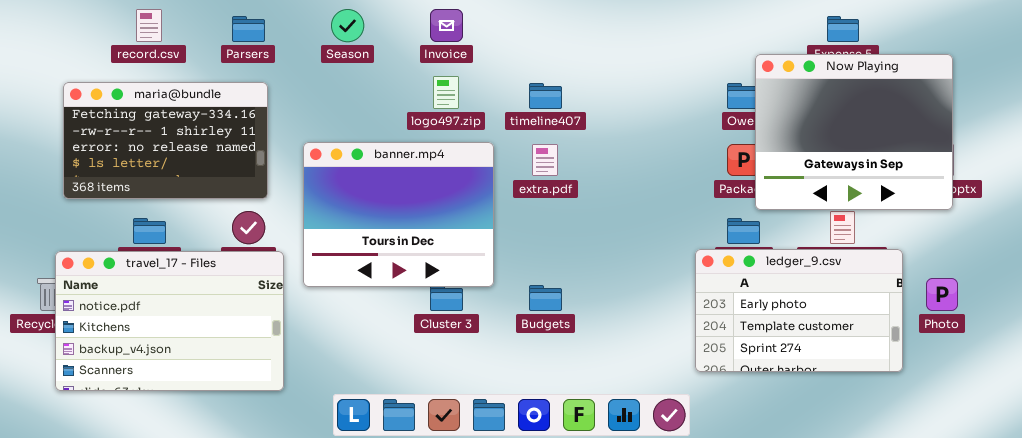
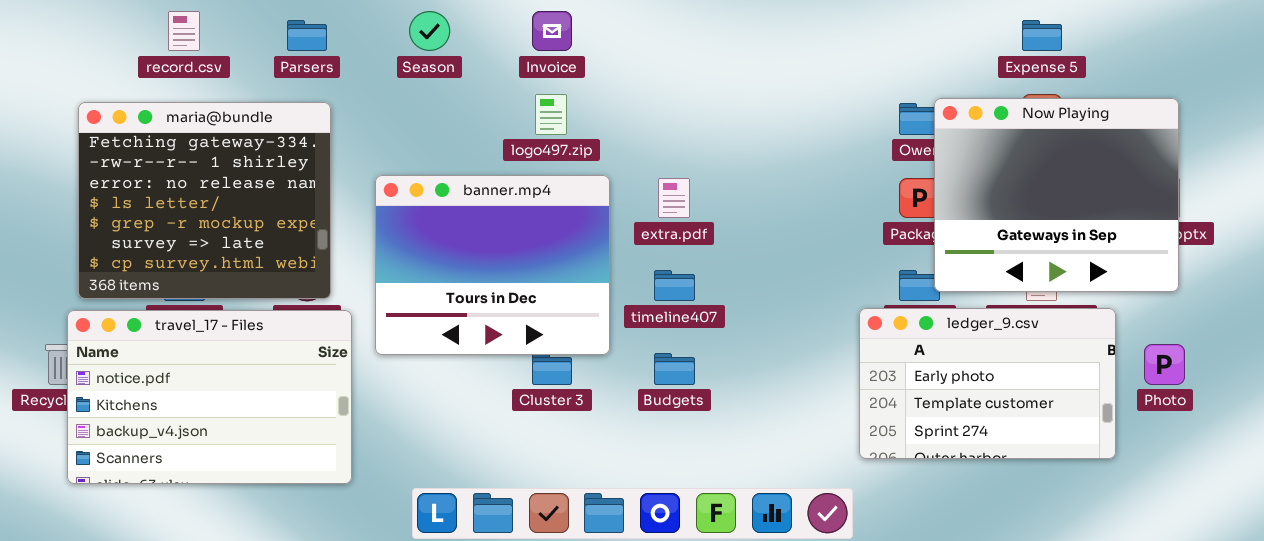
Now Playing: [755,54,953,210] -> [934,98,1179,292], moved
maria@bundle: [63,82,268,199] -> [78,102,331,299], resized
timeline407: [529,83,562,109] -> [654,270,695,301], moved

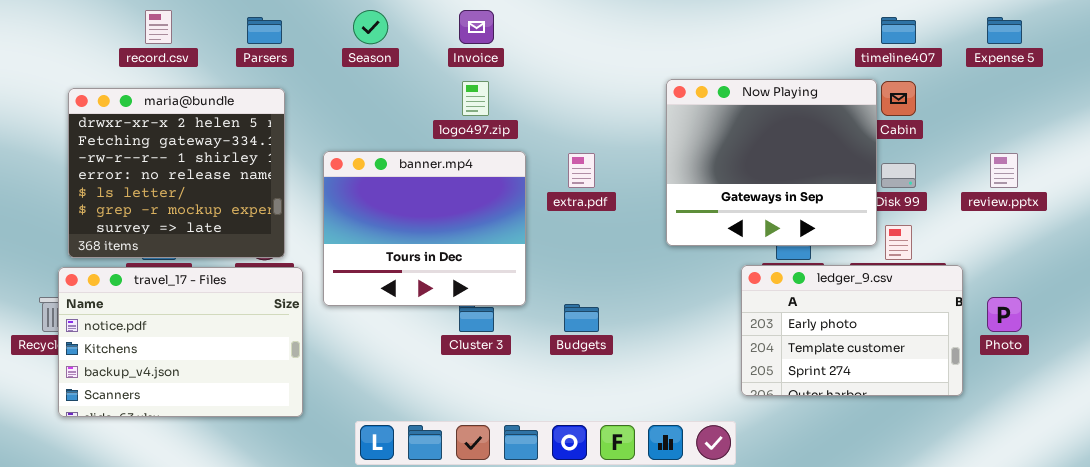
Expense 5: [1022,20,1062,51] -> [987,17,1022,44], moved
Now Playing: [934,98,1179,292] -> [666,79,877,246], moved
maria@bundle: [78,102,331,299] -> [68,88,285,258], scrolled up 1 row
timeline407: [654,270,695,301] -> [881,17,916,44], moved

